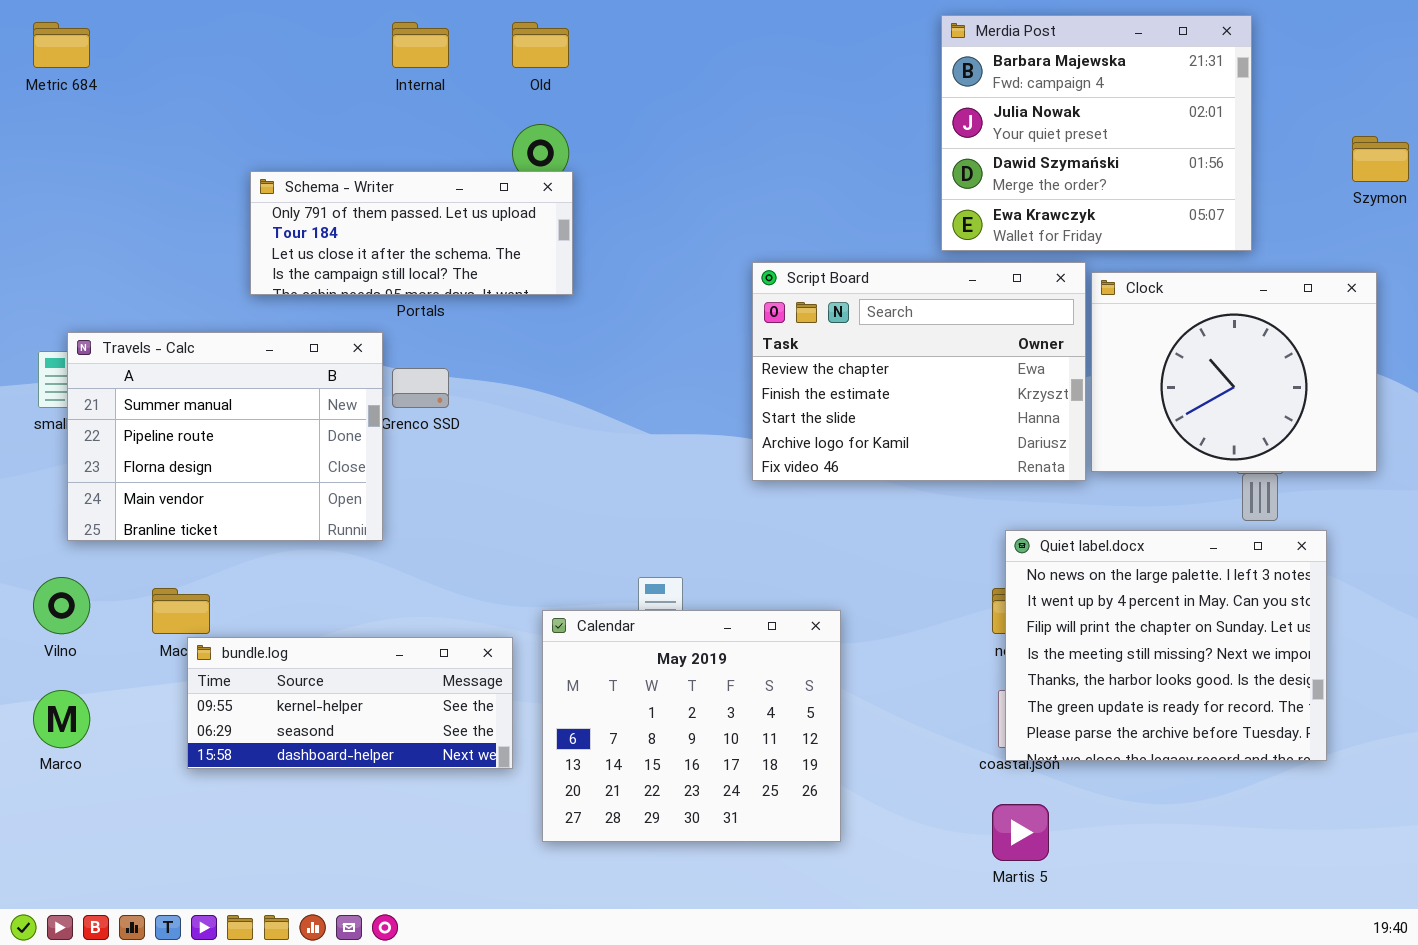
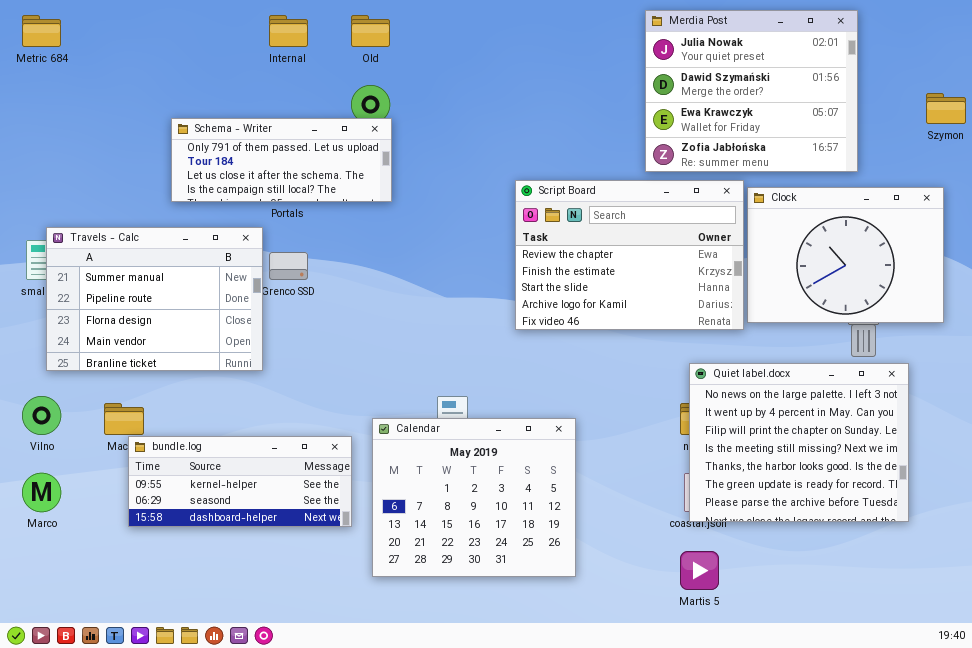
Merdia Post: [941,15,1252,251] -> [645,10,858,172], scrolled down 1 row

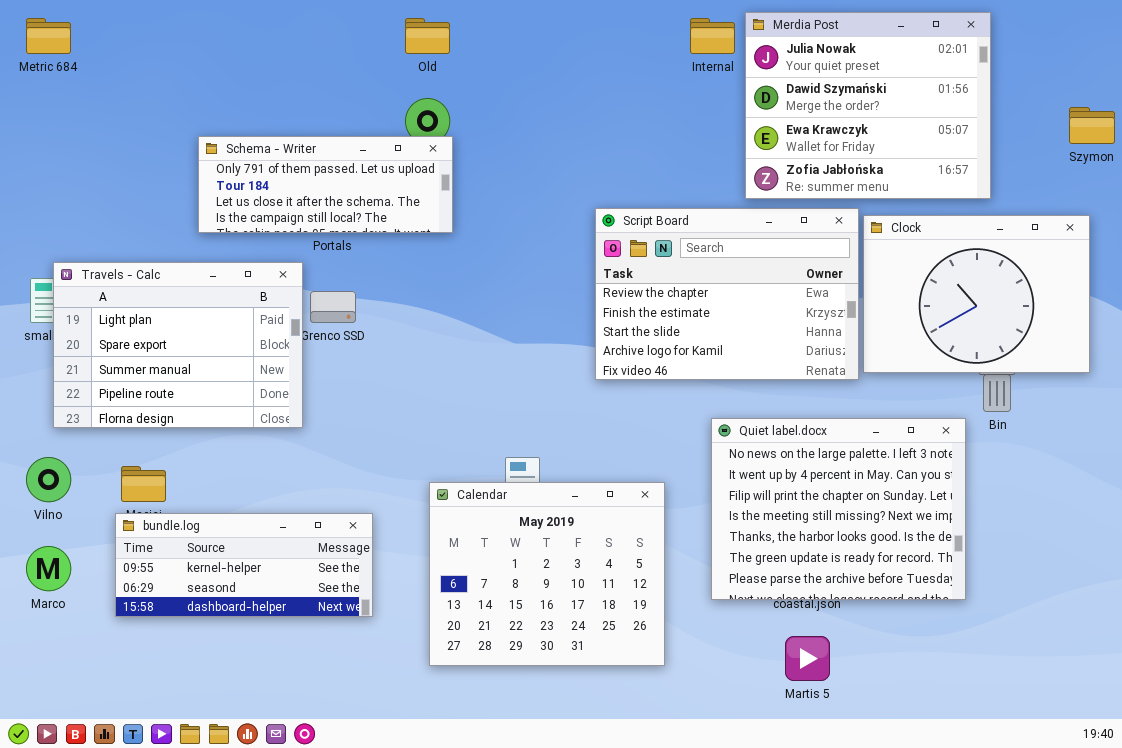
Internal: [269,15,308,47] -> [690,18,735,54], moved
Travels - Calc: [46,227,263,371] -> [53,262,303,428], scrolled up 2 rows
Quiet label.docx: [689,363,909,522] -> [711,418,966,600], moved
bundle.log: [128,436,352,527] -> [115,513,373,617], moved

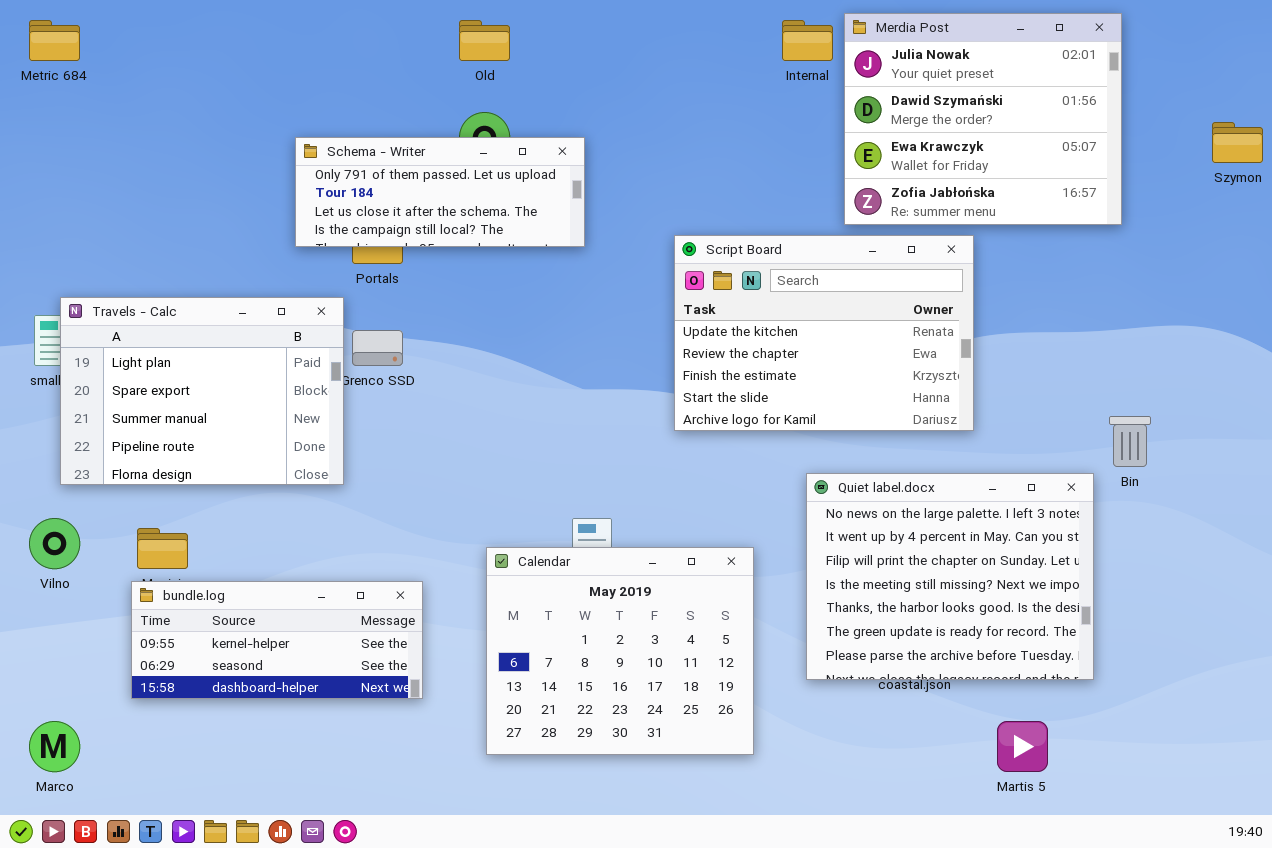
Schema - Writer: [198,136,453,233] -> [295,137,585,247], moved
Script Board: [595,208,859,380] -> [674,235,974,431], scrolled up 1 row
Clock: [863,215,1090,373] -> none, closed
Marco: [26,546,71,591] -> [29,721,80,772], moved
Martis 5: [785,636,830,681] -> [997,721,1048,772], moved

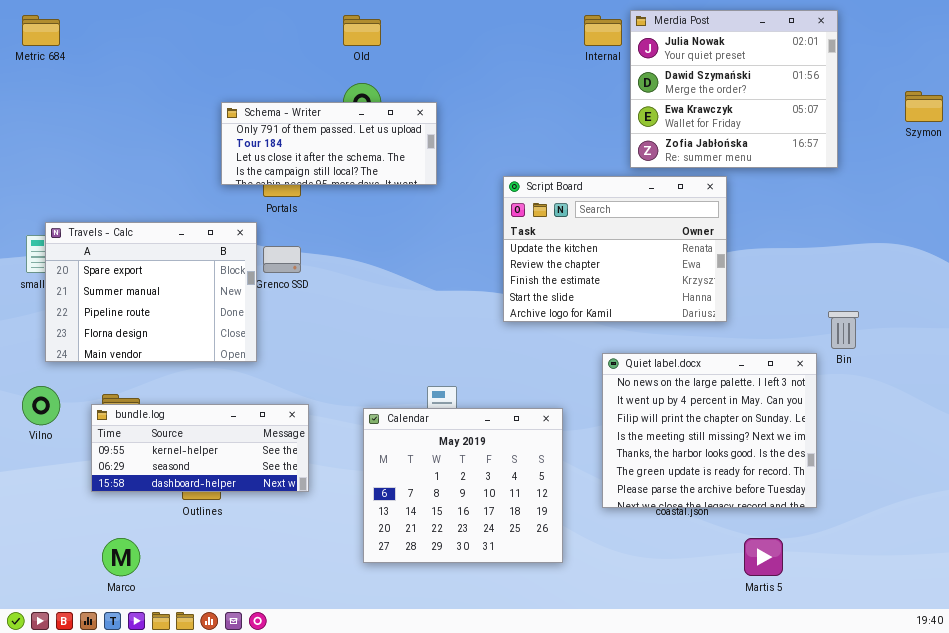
Travels - Calc: [60,297,344,485] -> [45,222,257,362], scrolled down 1 row
bundle.log: [131,581,423,699] -> [91,404,309,492], moved
Marco: [29,721,80,772] -> [102,538,140,576], moved

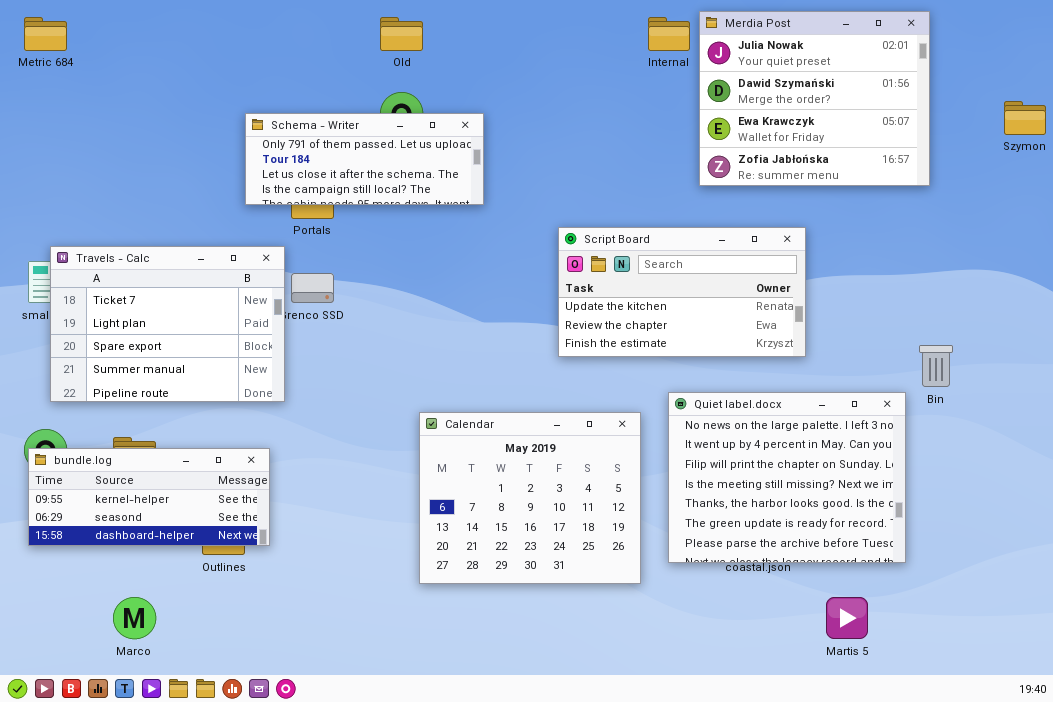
Script Board: [503,176,727,322] -> [558,227,806,357], resized
Travels - Calc: [45,222,257,362] -> [50,246,285,402], scrolled up 2 rows
bundle.log: [91,404,309,492] -> [28,448,270,546], moved
Calendar: [363,408,563,563] -> [419,412,641,584], moved

